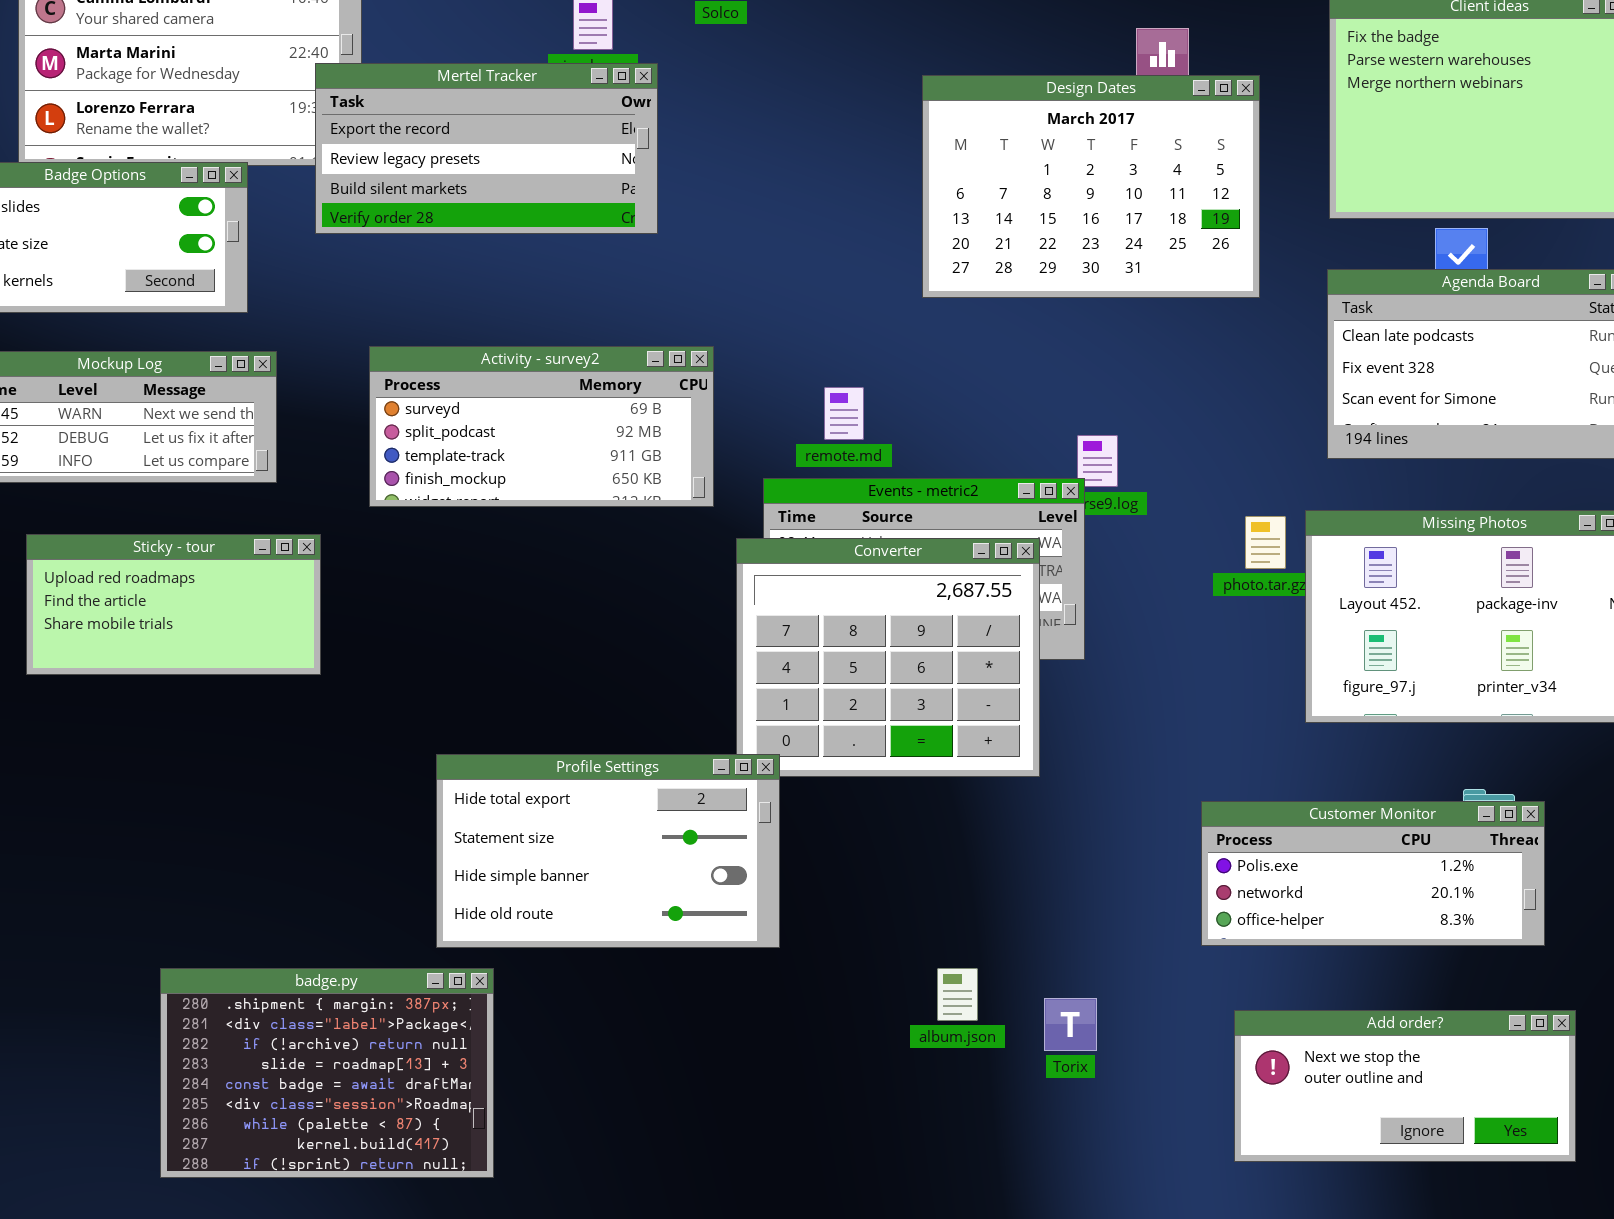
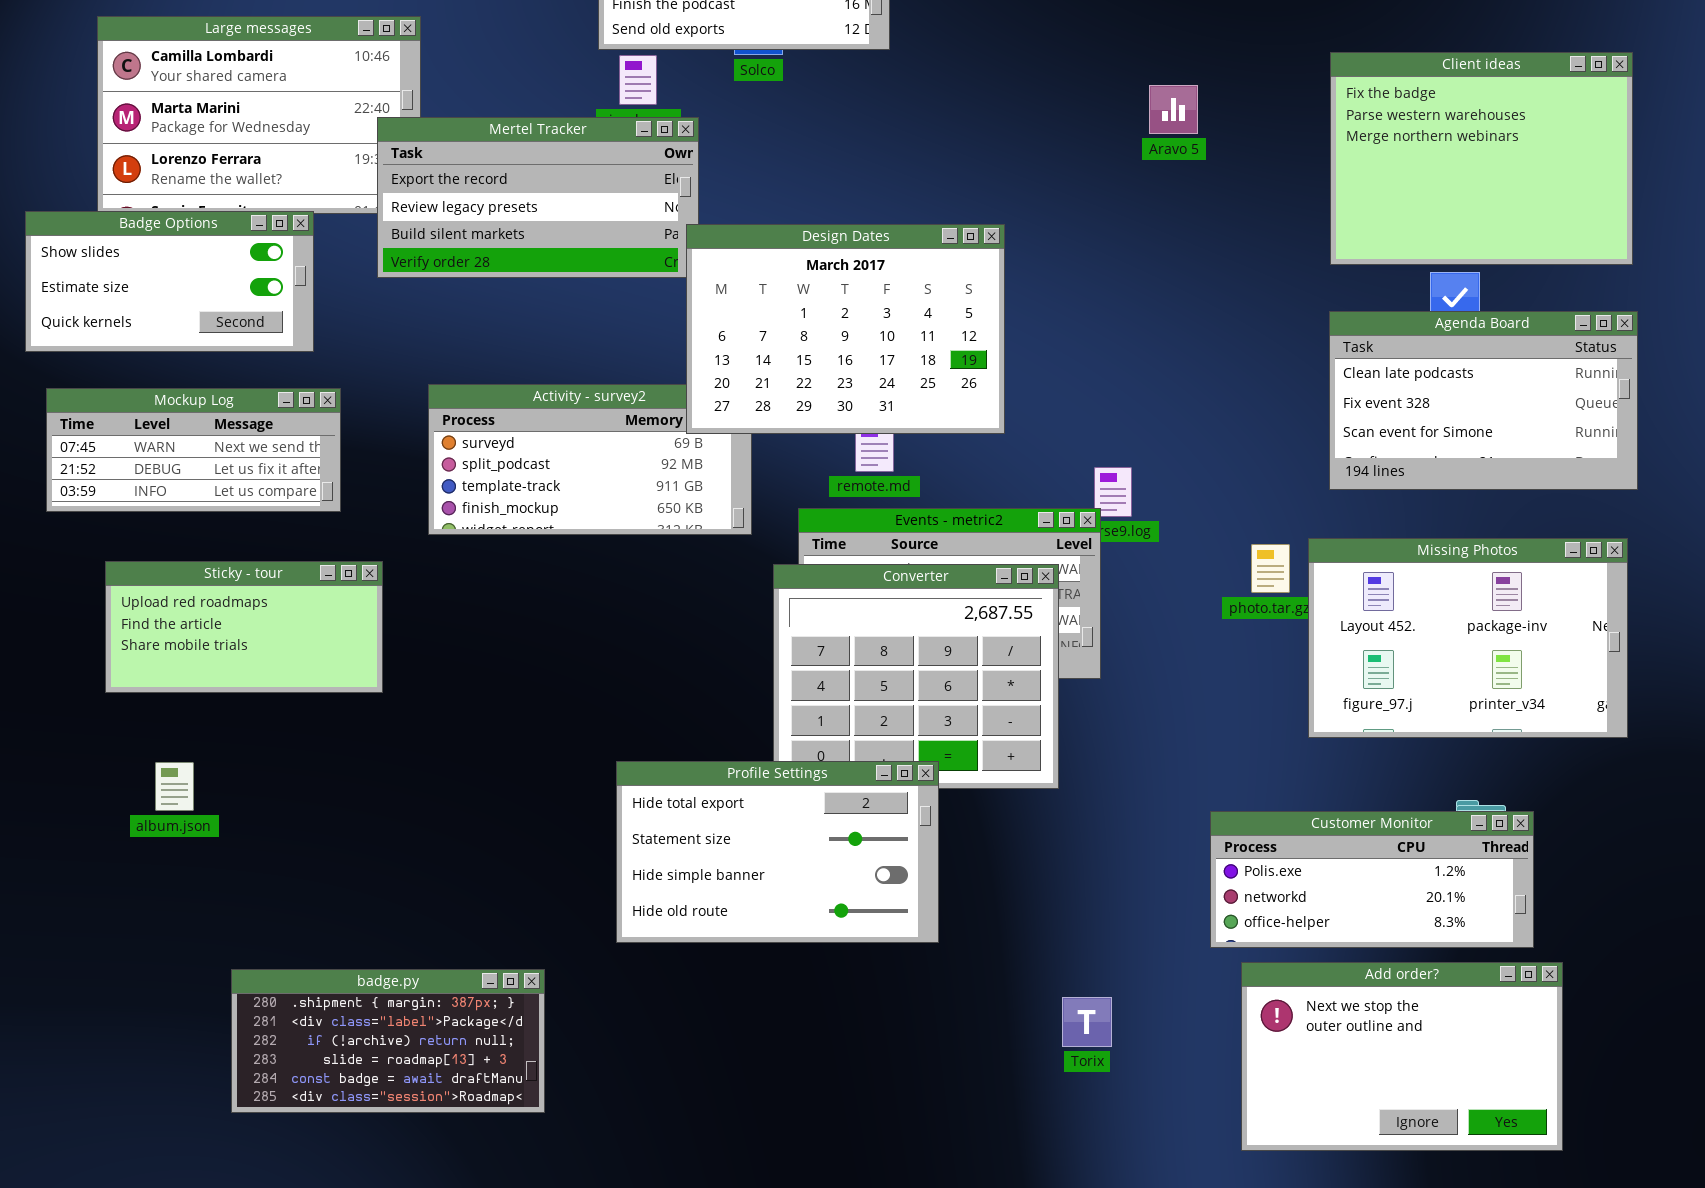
Design Dates: [922,75,1260,298] -> [686,224,1005,434], moved
Profile Settings: [436,754,780,948] -> [616,761,939,943], moved
badge.py: [160,968,494,1178] -> [231,969,545,1113], resized
album.json: [937,968,978,1021] -> [155,762,194,811], moved
Add order?: [1234,1010,1576,1162] -> [1241,962,1563,1151], resized

